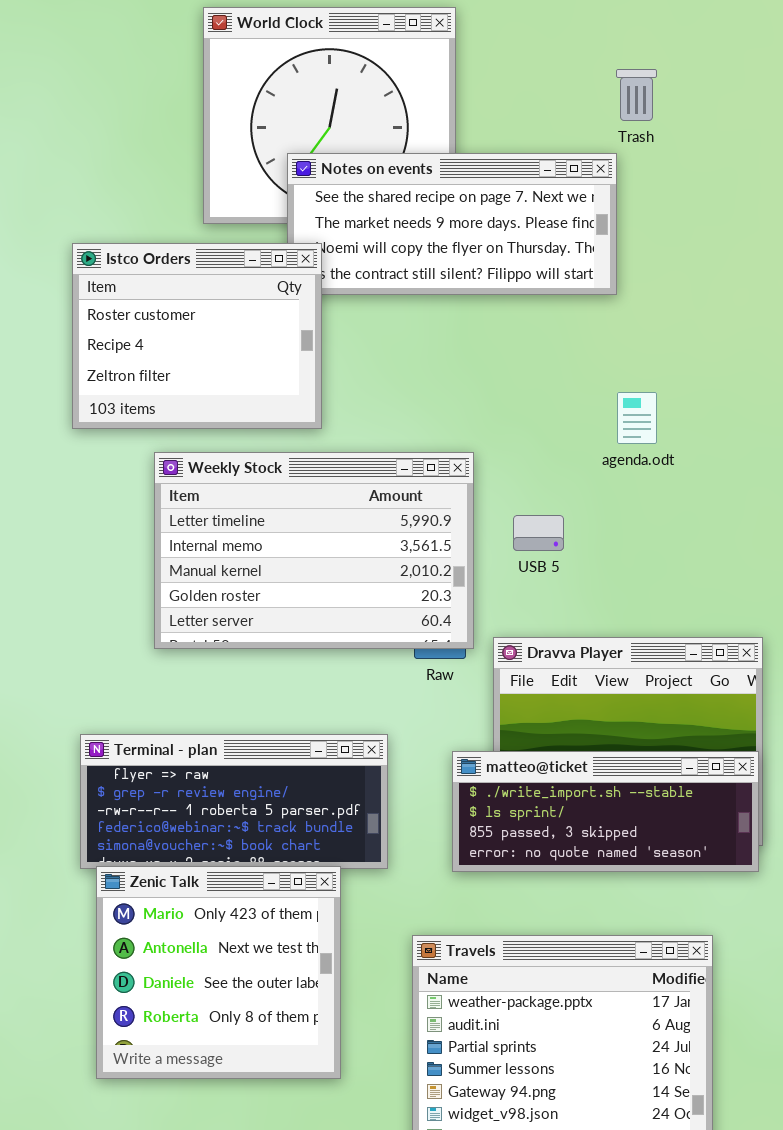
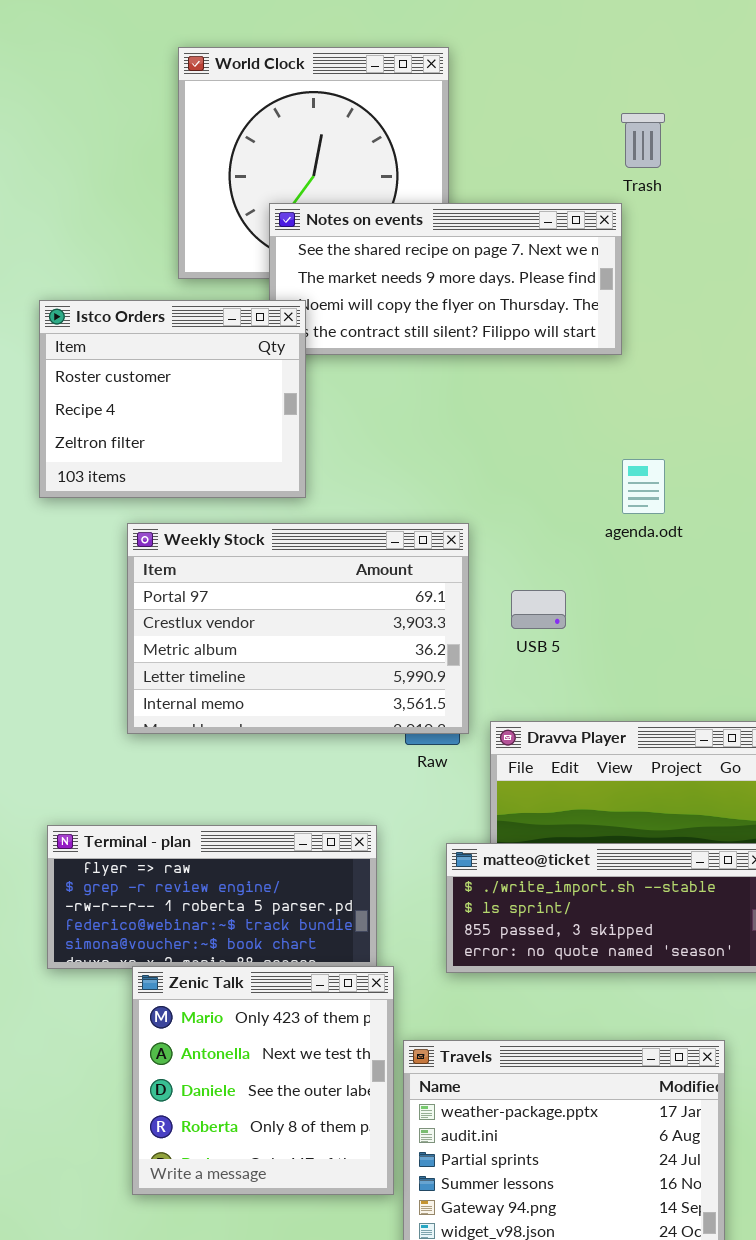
Weekly Stock: [154,452,474,649] -> [127,523,469,734], scrolled up 3 rows
Zenic Talk: [96,866,341,1079] -> [132,966,394,1195], moved

